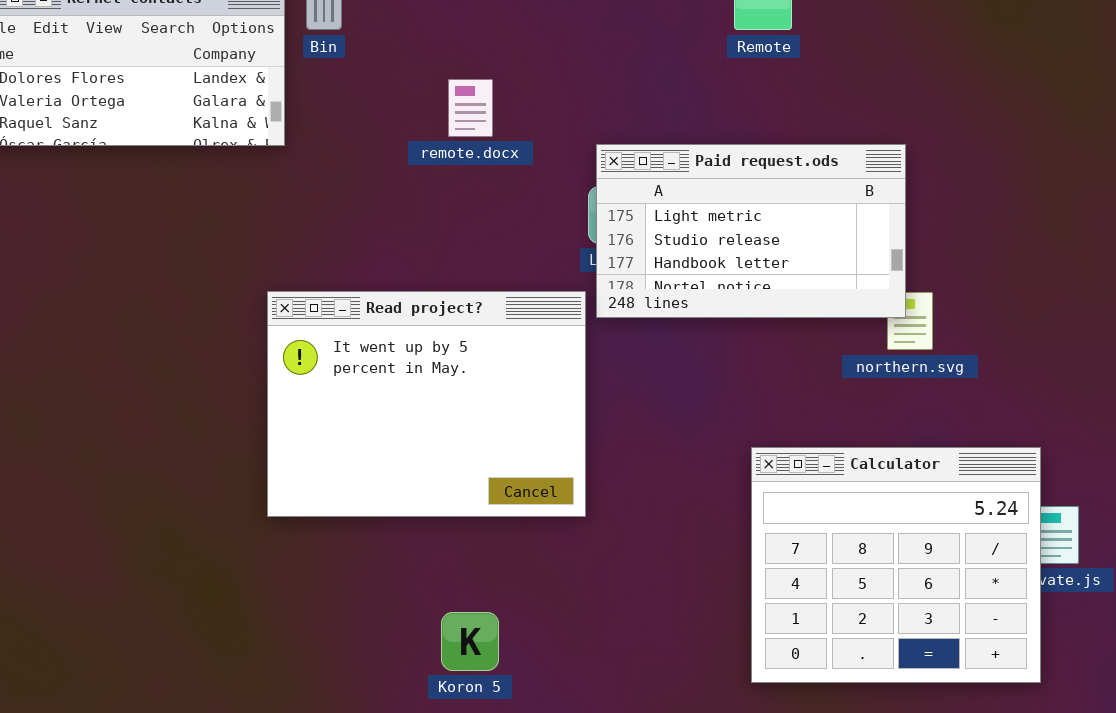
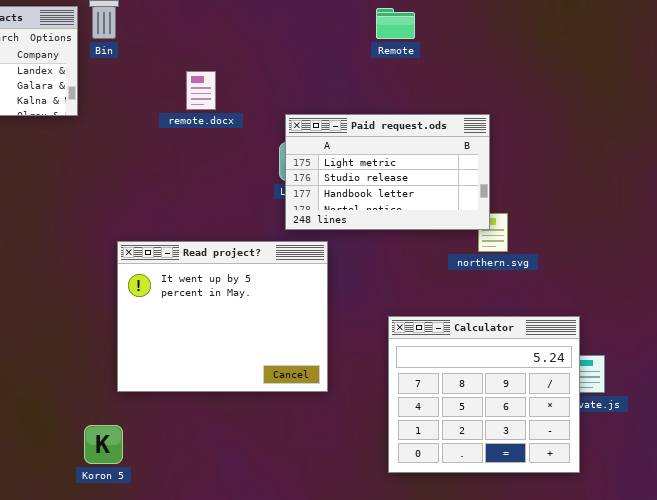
Read project?: [267,291,586,517] -> [117,241,328,392], moved
Koron 5: [441,612,499,671] -> [84,425,123,464], moved

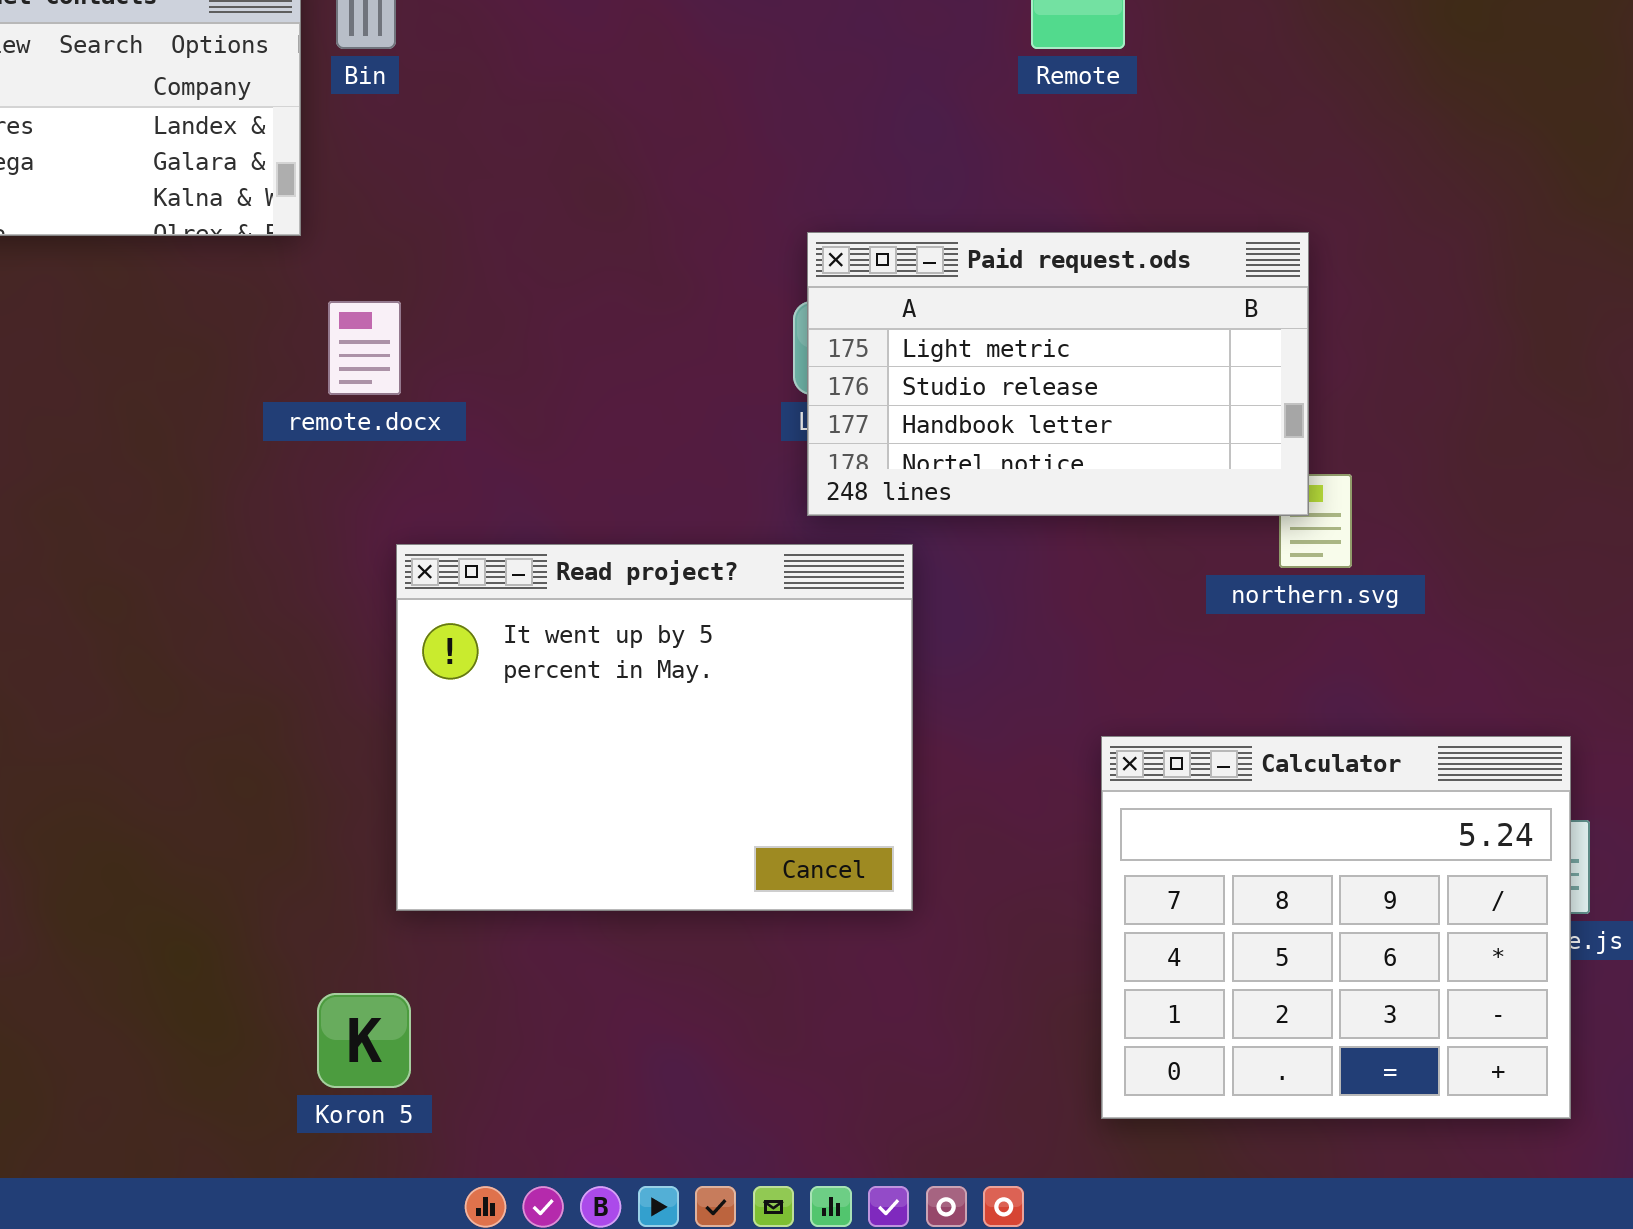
remote.docx: [186,71,216,110] -> [328,301,401,395], moved
Calculator: [388,316,580,473] -> [1101,736,1571,1119], moved

